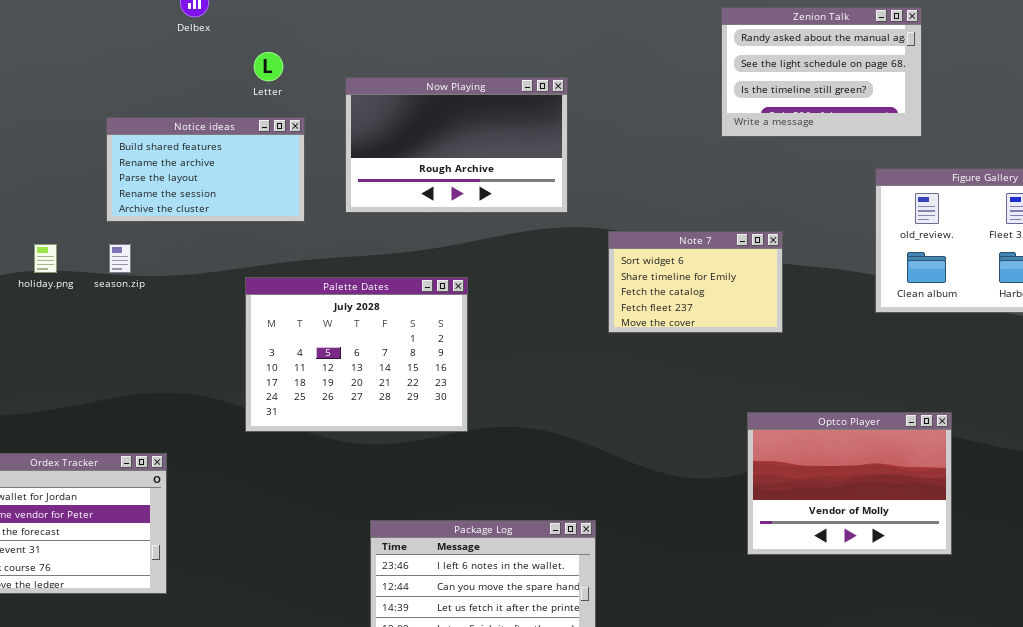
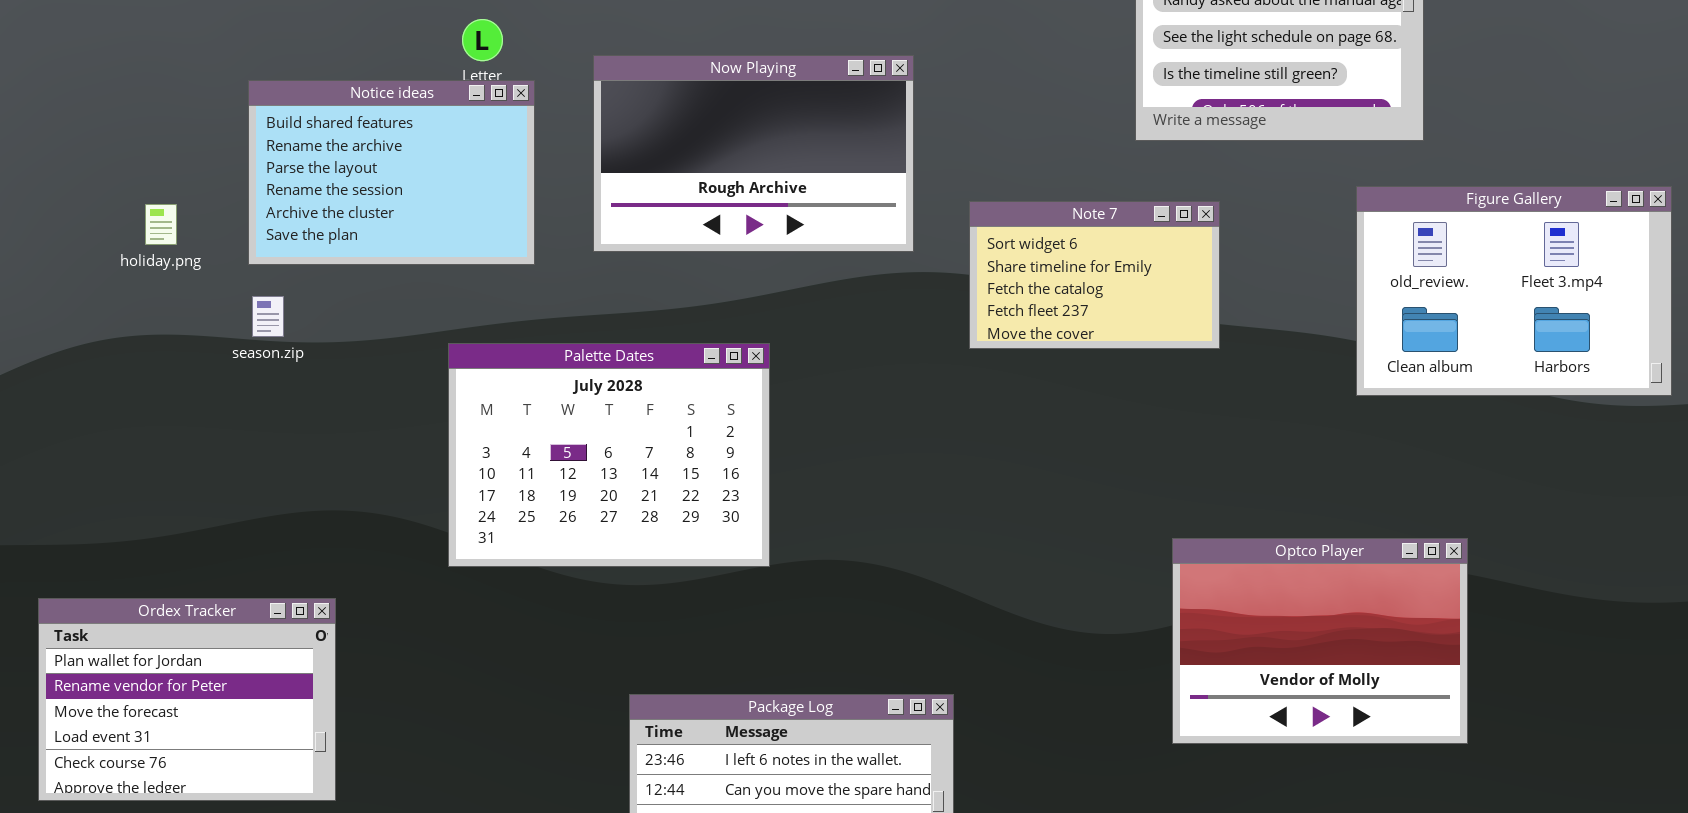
Notice ideas: [106,117,305,222] -> [248,80,535,265], resized
Note 7: [608,231,783,333] -> [969,201,1220,349], moved
holiday.png: [34,244,57,273] -> [145,204,177,245], moved

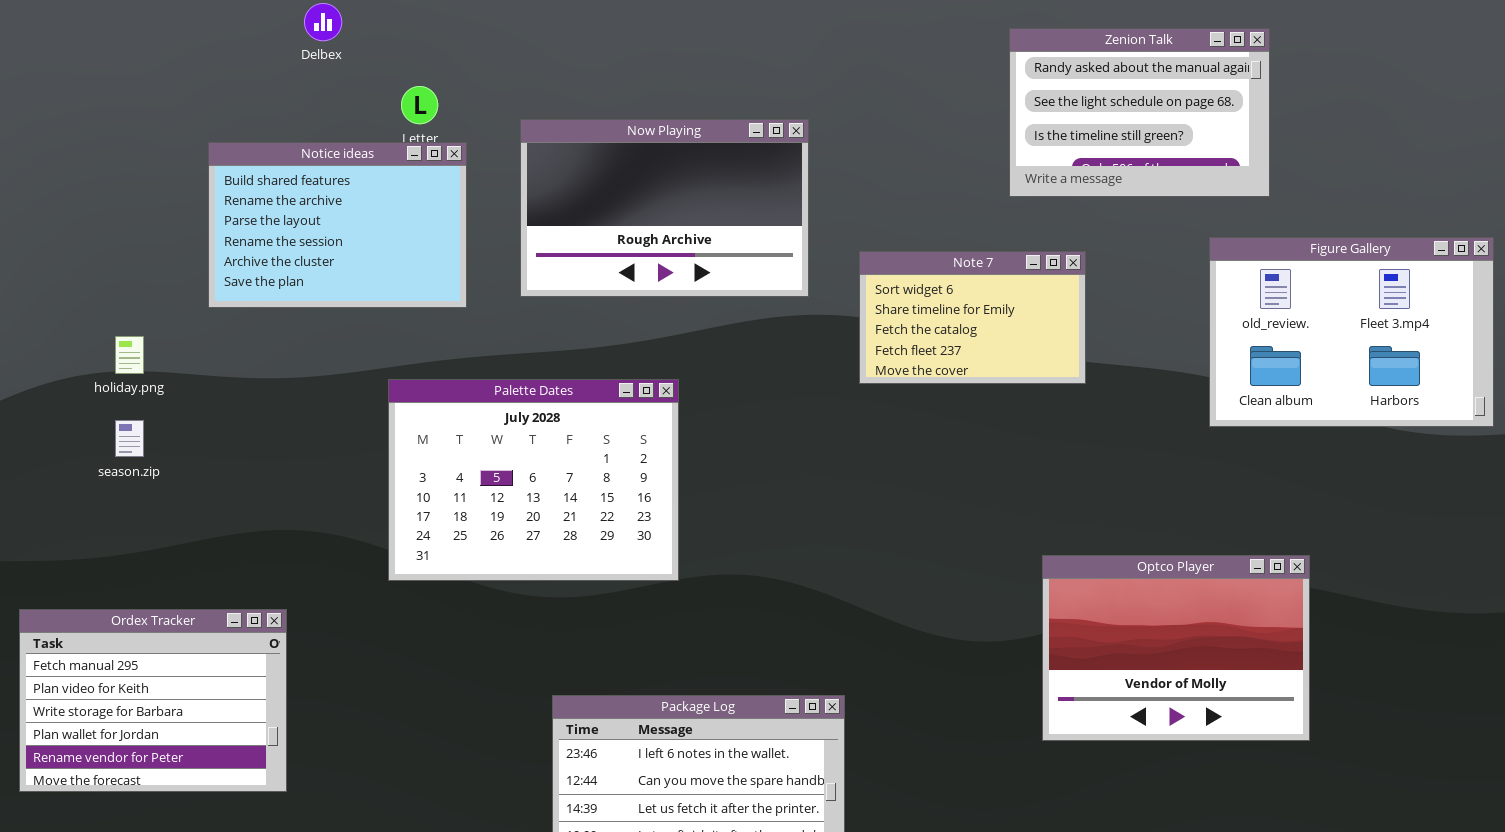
holiday.png: [145,204,177,245] -> [115,336,144,374], moved
season.zip: [252,296,284,337] -> [115,420,144,457], moved
Ordex Tracker: [38,598,336,801] -> [19,609,287,792], scrolled up 3 rows

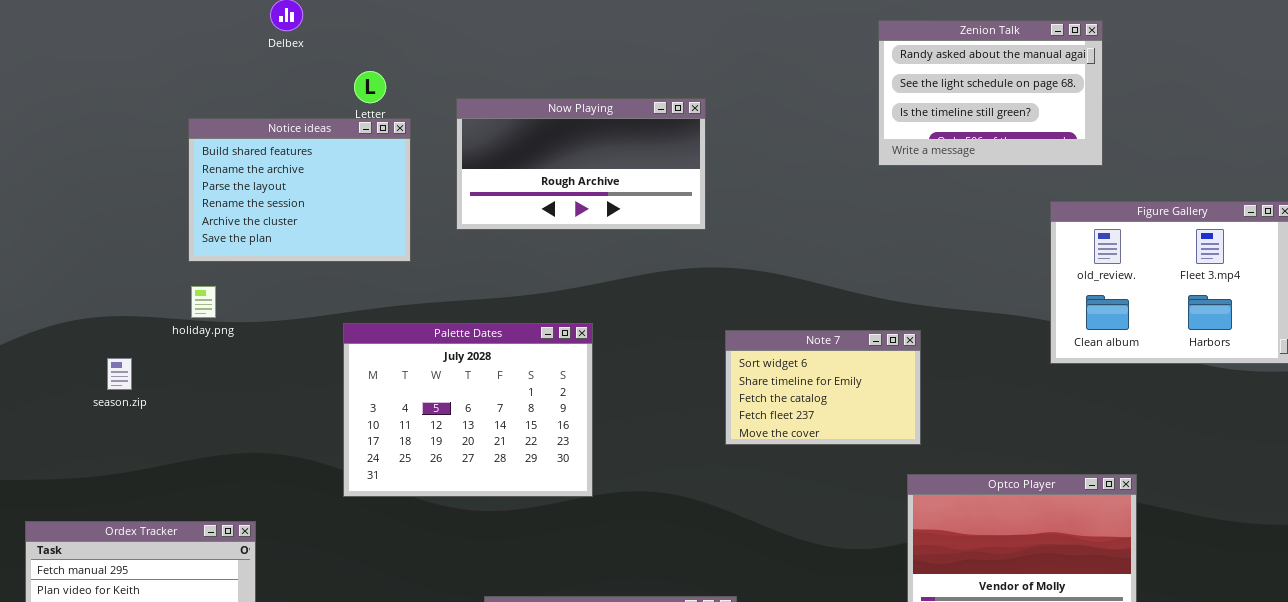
Now Playing: [520,119,809,297] -> [456,98,706,230], resized
Note 7: [859,251,1086,384] -> [725,330,921,445], moved
holiday.png: [115,336,144,374] -> [191,286,216,318], moved

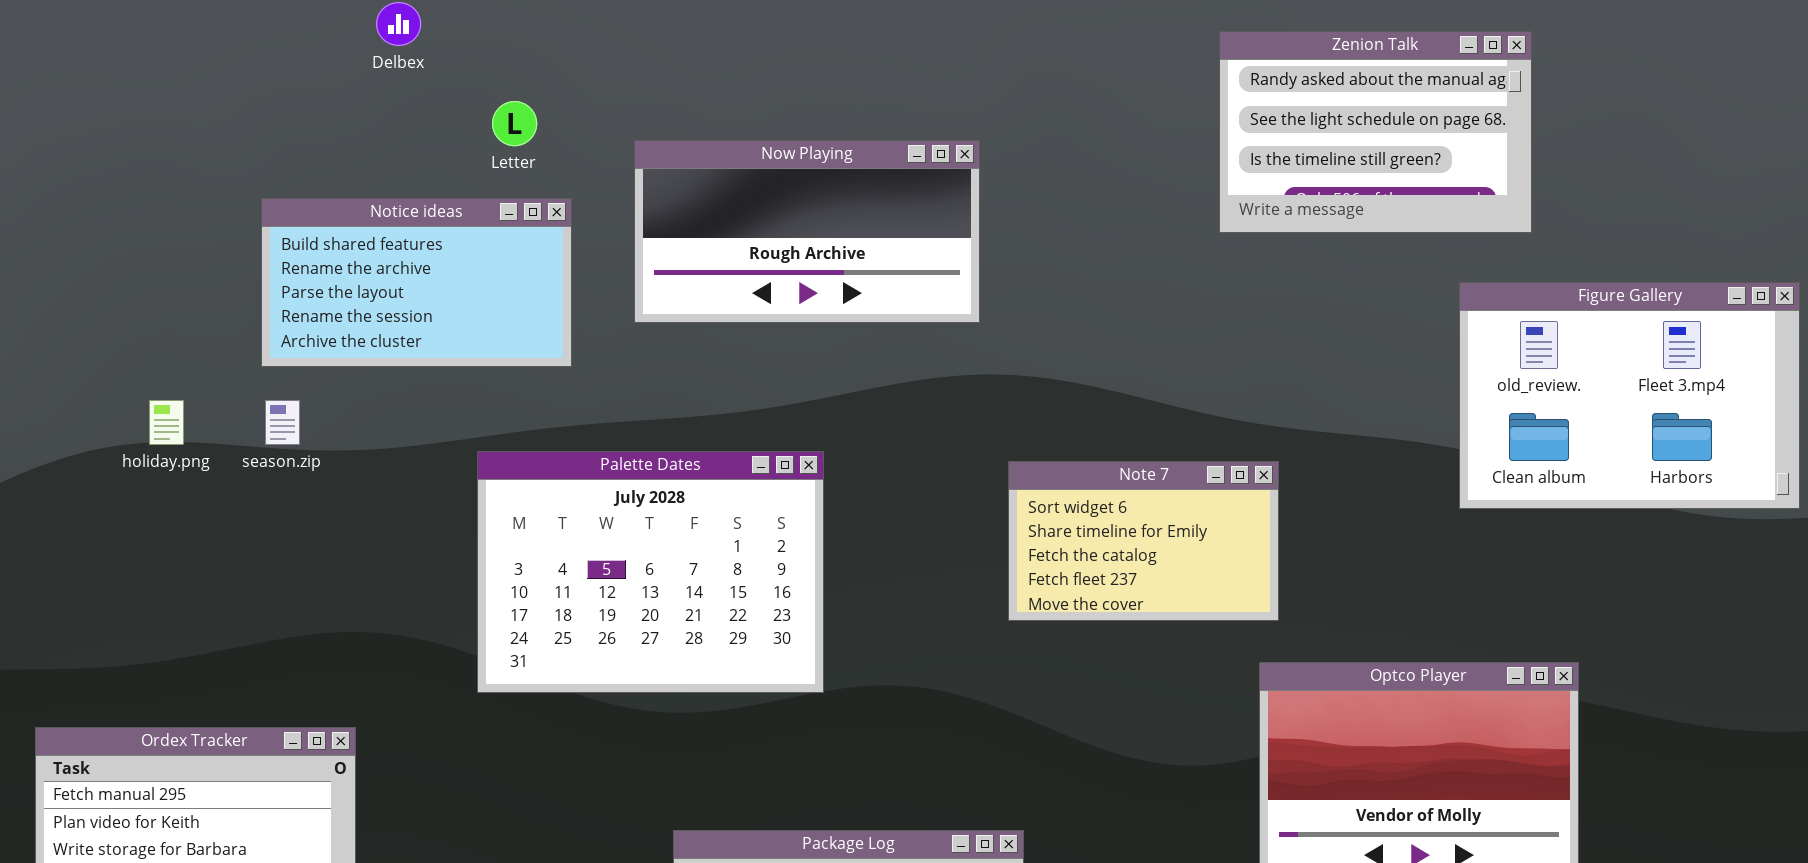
Notice ideas: [188,118,411,262] -> [261,198,572,367], resized
holiday.png: [191,286,216,318] -> [149,400,184,445], moved
season.zip: [107,358,132,390] -> [265,400,300,445], moved

